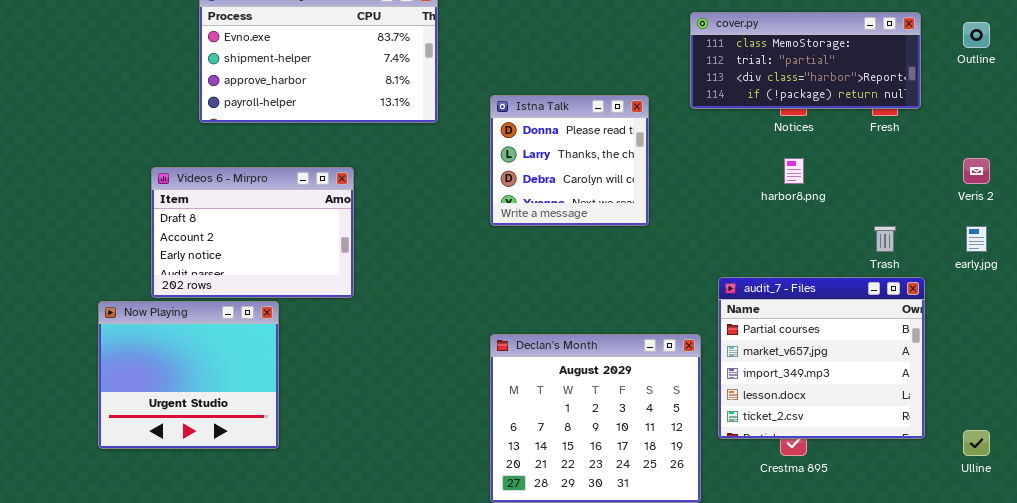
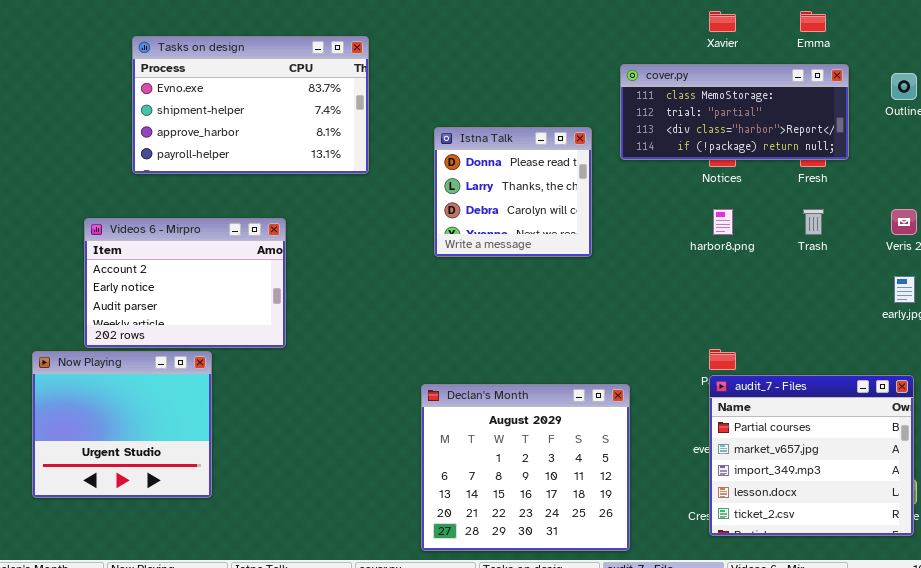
Istna Talk: [490,95,649,226] -> [434,127,592,257], moved
Videos 6 - Mirpro: [151,167,354,298] -> [84,218,286,348], scrolled down 1 row
Trash: [874,226,896,252] -> [803,209,824,235], moved
audit_7 - Files: [718,277,925,439] -> [709,375,914,536], moved

